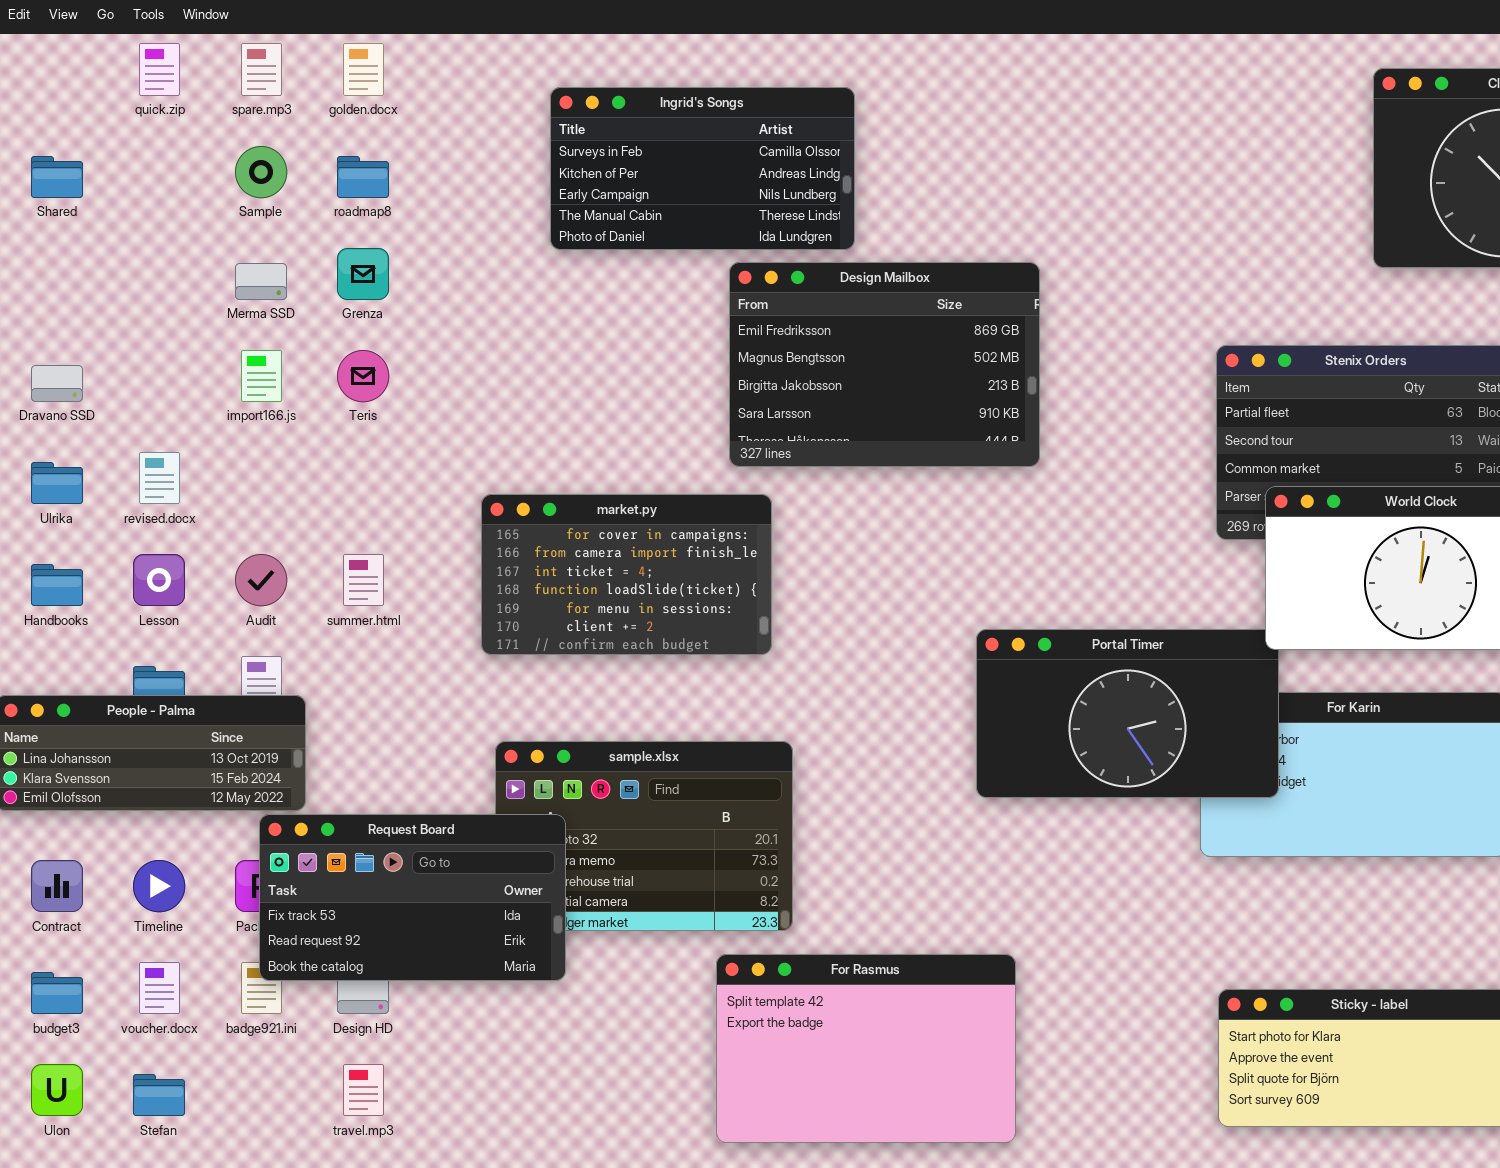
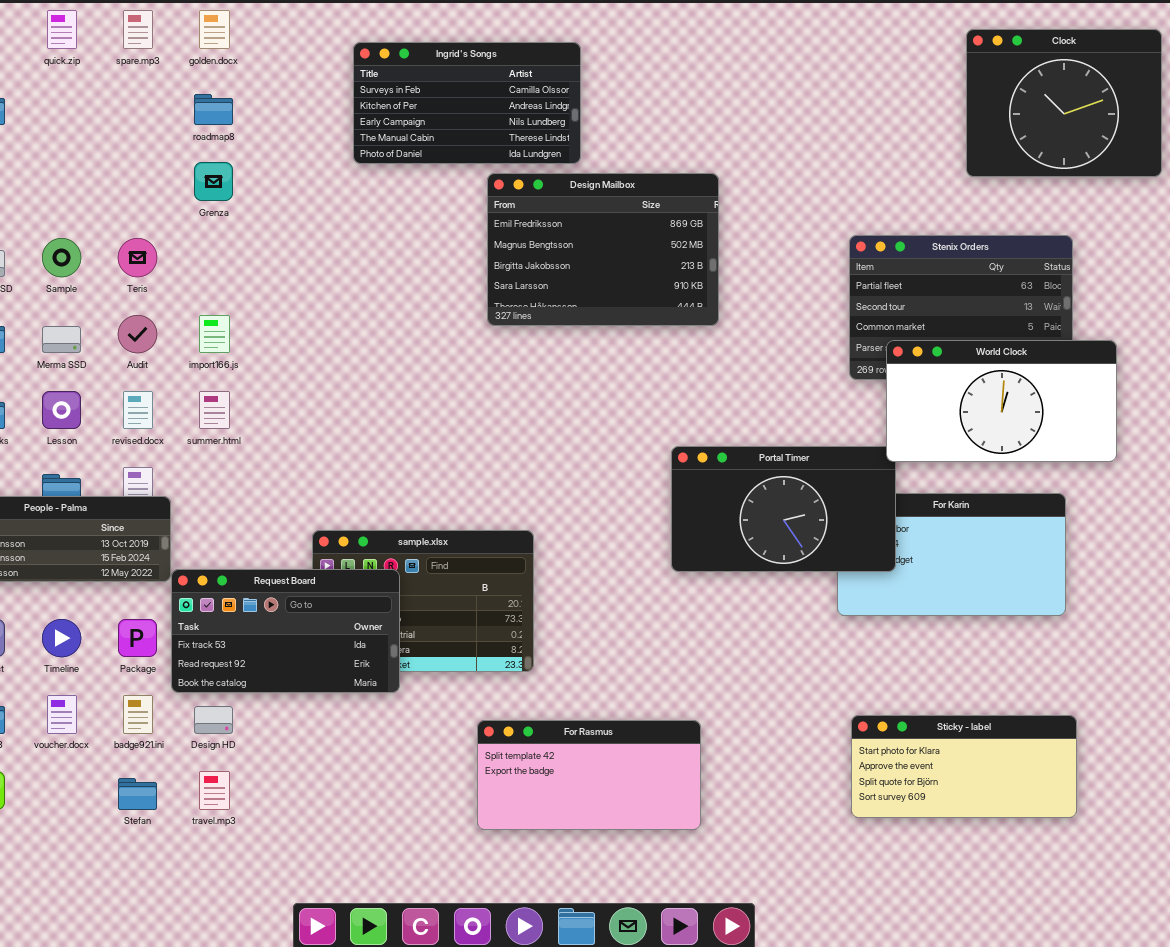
Sample: [235,146,287,198] -> [42,238,81,277], moved
Merma SSD: [235,263,287,300] -> [42,326,81,353], moved
import166.js: [241,350,282,402] -> [199,315,230,353], moved
Teris: [337,350,389,402] -> [118,238,157,277], moved
revised.docx: [139,452,180,504] -> [123,391,153,429], moved
market.py: [481,494,772,655] -> none, closed
Audit: [235,554,287,606] -> [118,315,157,353], moved
Request Board: [259,814,566,981] -> [171,569,400,693], moved
For Rasmus: [716,954,1016,1143] -> [477,720,701,830], resized
Stefan: [133,1074,185,1116] -> [118,778,157,810], moved

